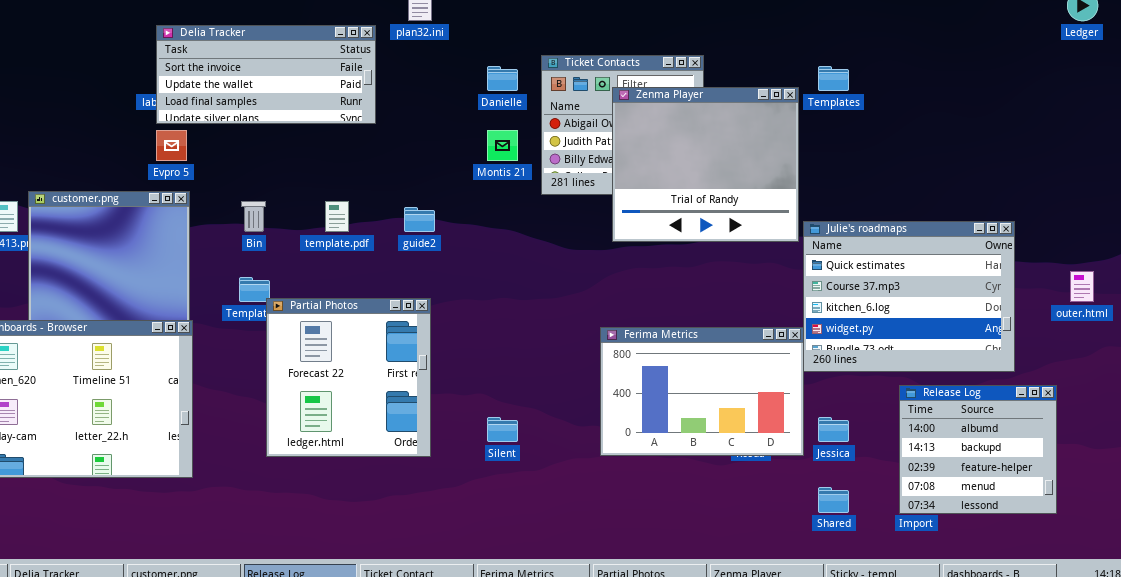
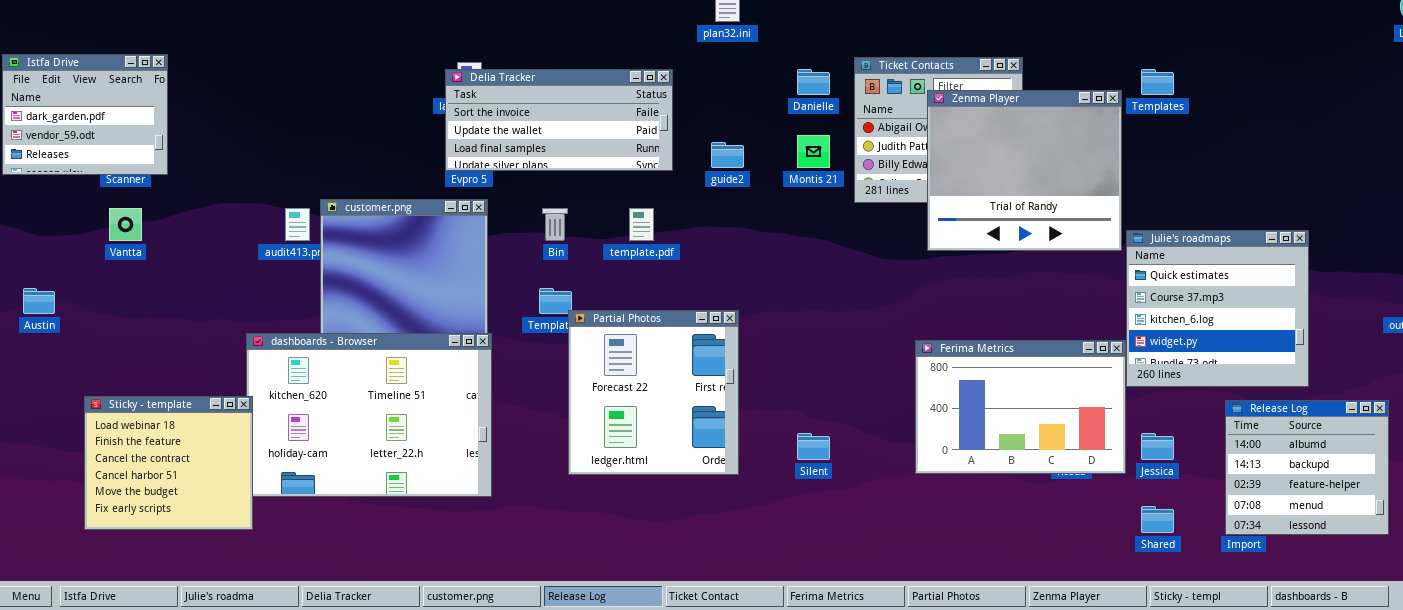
Delia Tracker: [156,25,376,124] -> [445,69,673,171], moved
guide2: [404,207,435,232] -> [711,142,744,168], moved
Julie's roadmaps: [803,221,1015,372] -> [1126,230,1309,387], resized

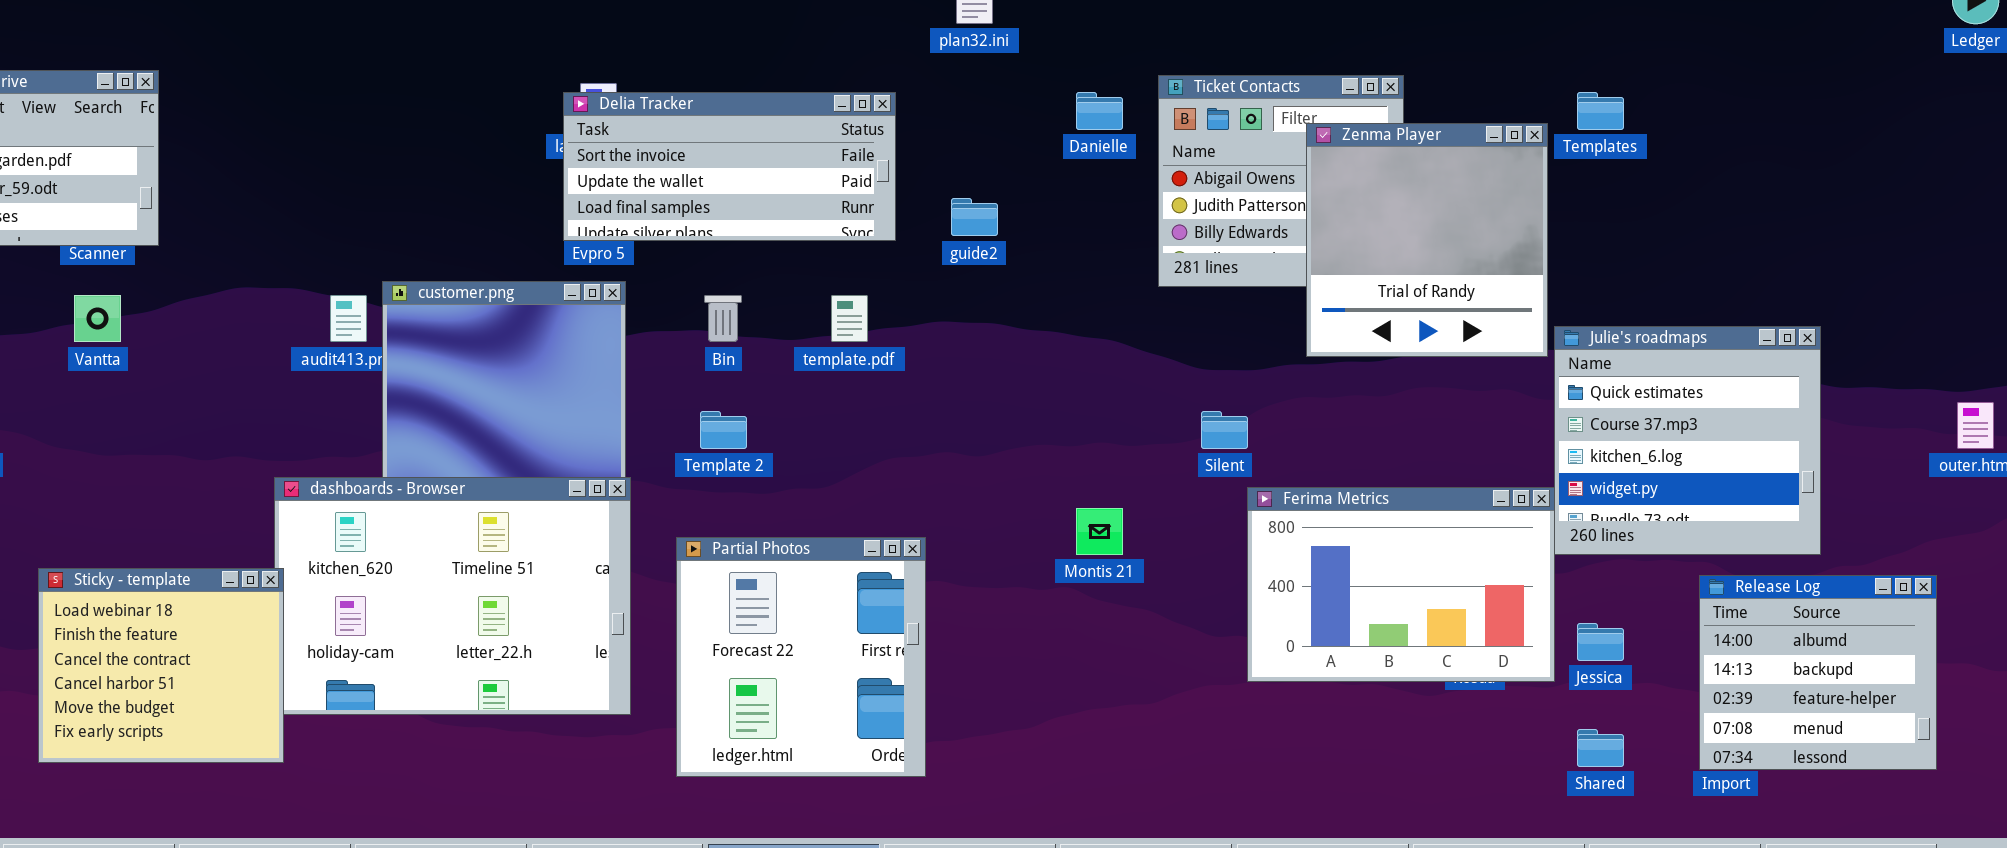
Zenma Player: [927,90,1122,251] -> [1306,123,1548,357], resized
Montis 21: [797,135,830,168] -> [1076,508,1123,555], moved
Partial Photos: [568,310,739,475] -> [676,537,926,777], moved
Silent: [797,433,830,460] -> [1201,411,1248,449], moved

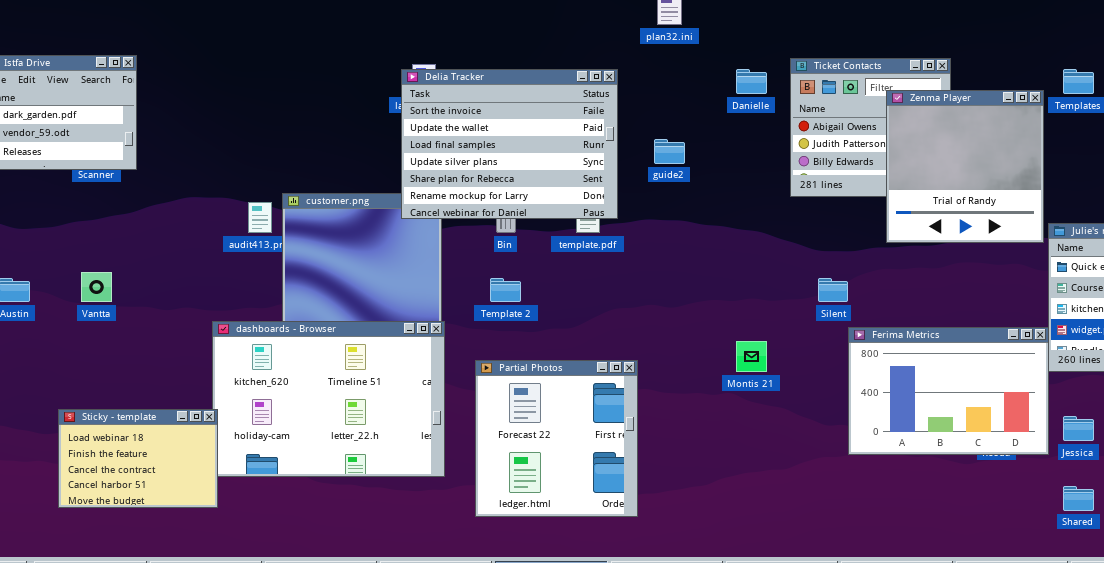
Delia Tracker: [563,92,896,241] -> [401,69,618,219], resized
Vantta: [74,295,121,342] -> [81,272,112,302], moved
Sticky - template: [38,568,284,763] -> [58,409,218,508], resized

